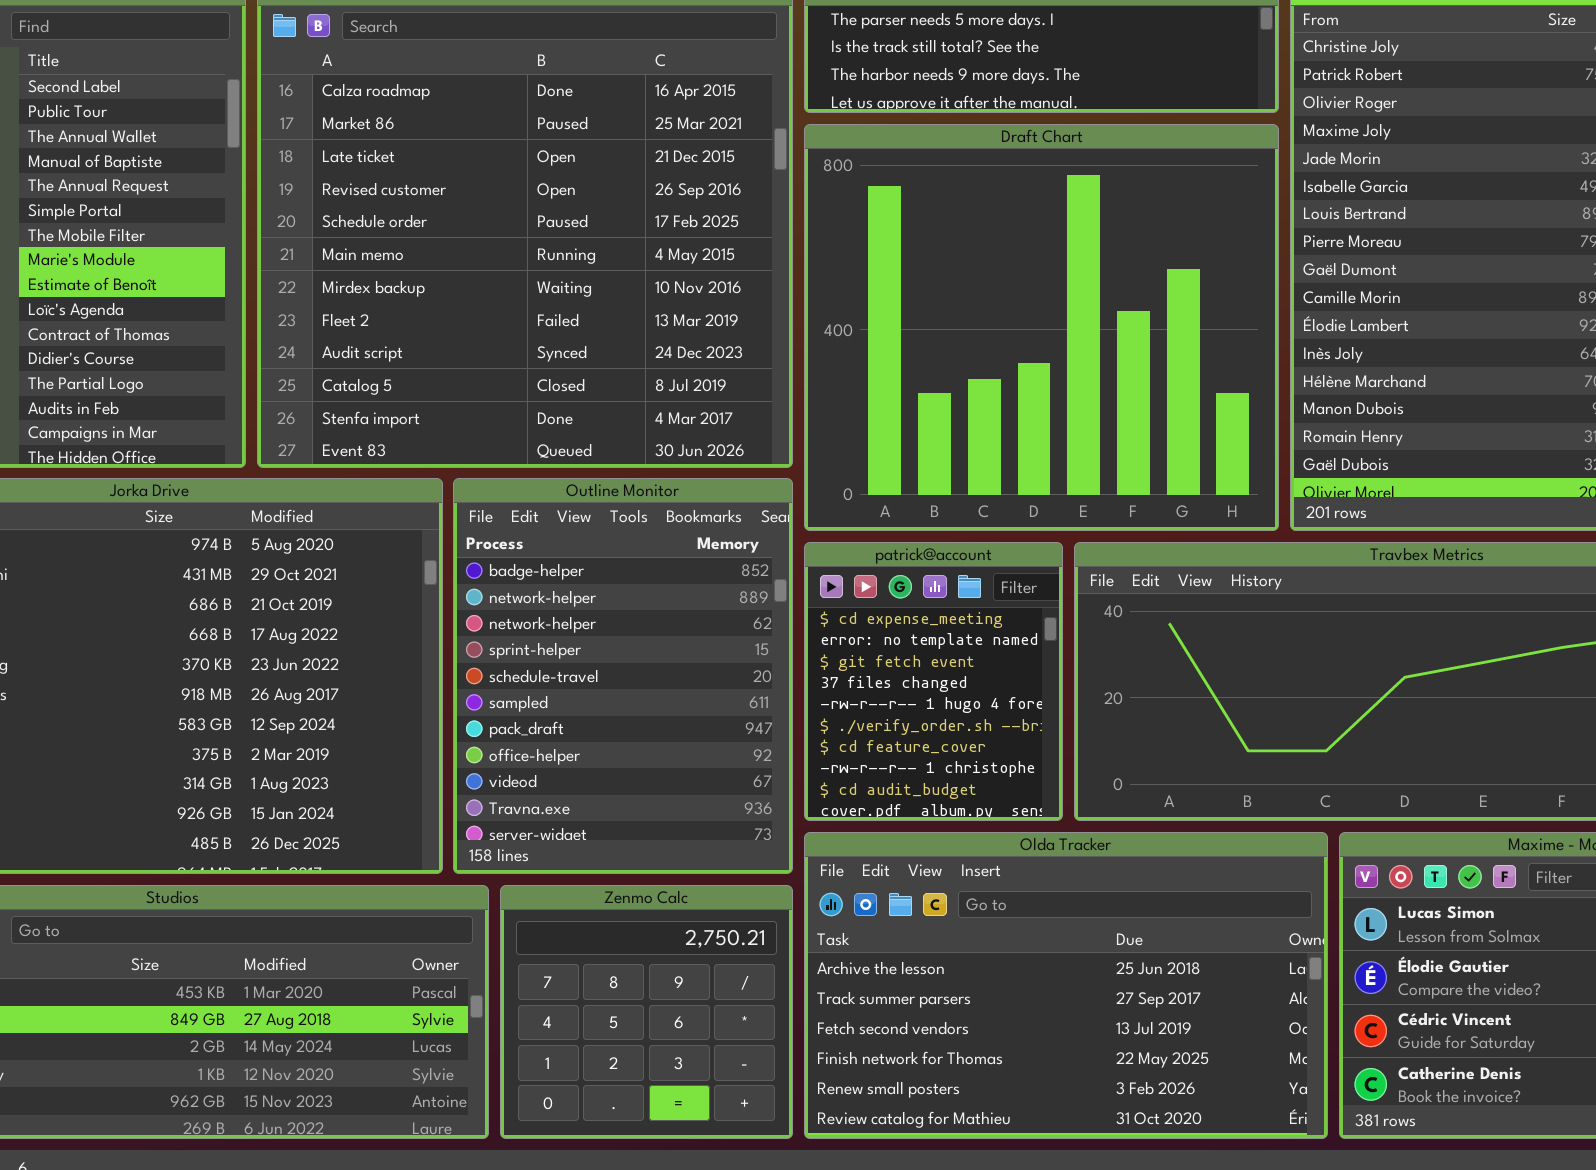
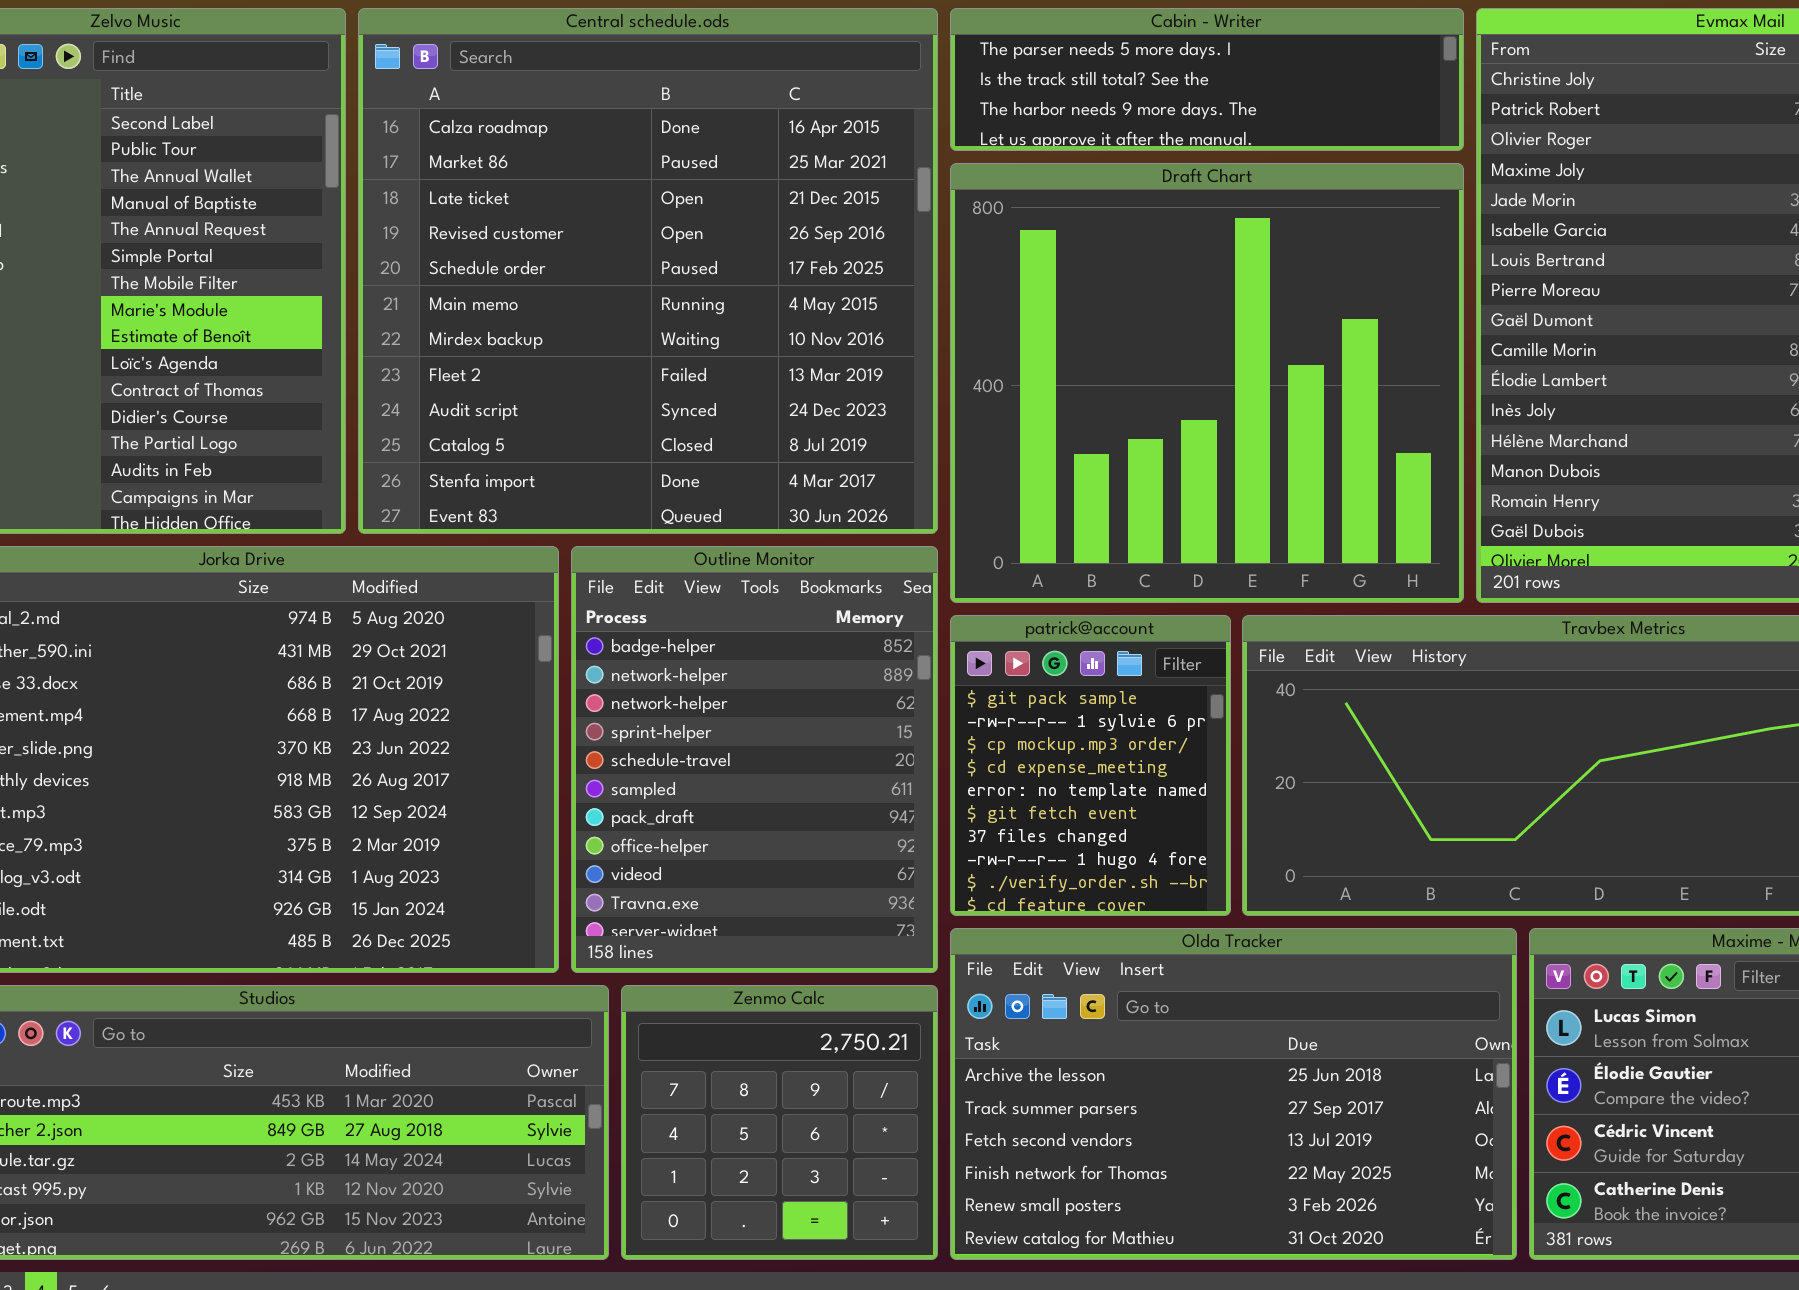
patrick@account: [804,542,1063,821] -> [950,615,1231,916], scrolled up 3 rows

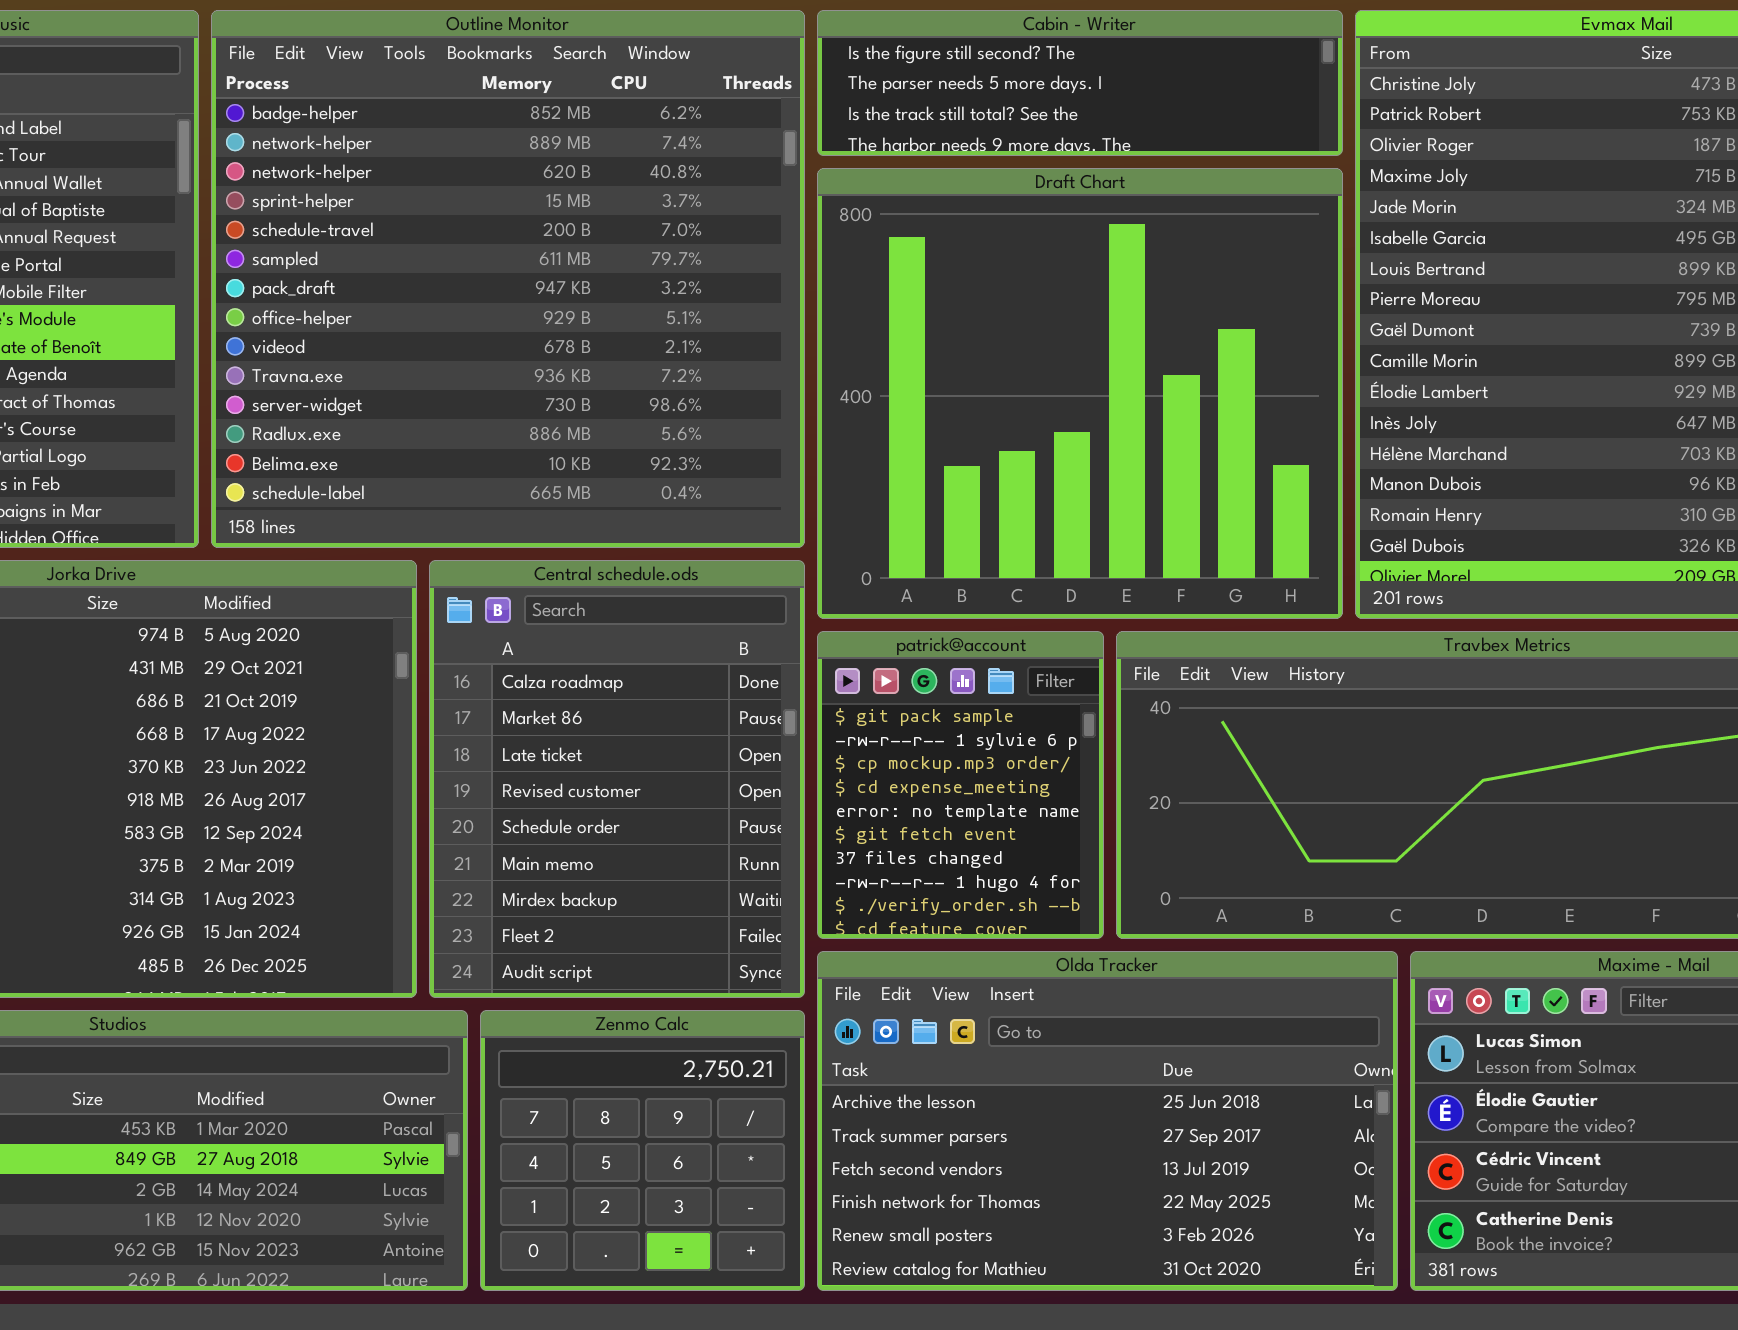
Central schedule.ods: [358,8,938,534] -> [429,560,805,998], moved, resized
Cabin - Writer: [950,8,1464,151] -> [817,10,1343,156], scrolled up 1 row
Outline Monitor: [571,546,938,973] -> [211,10,805,548], moved, resized

